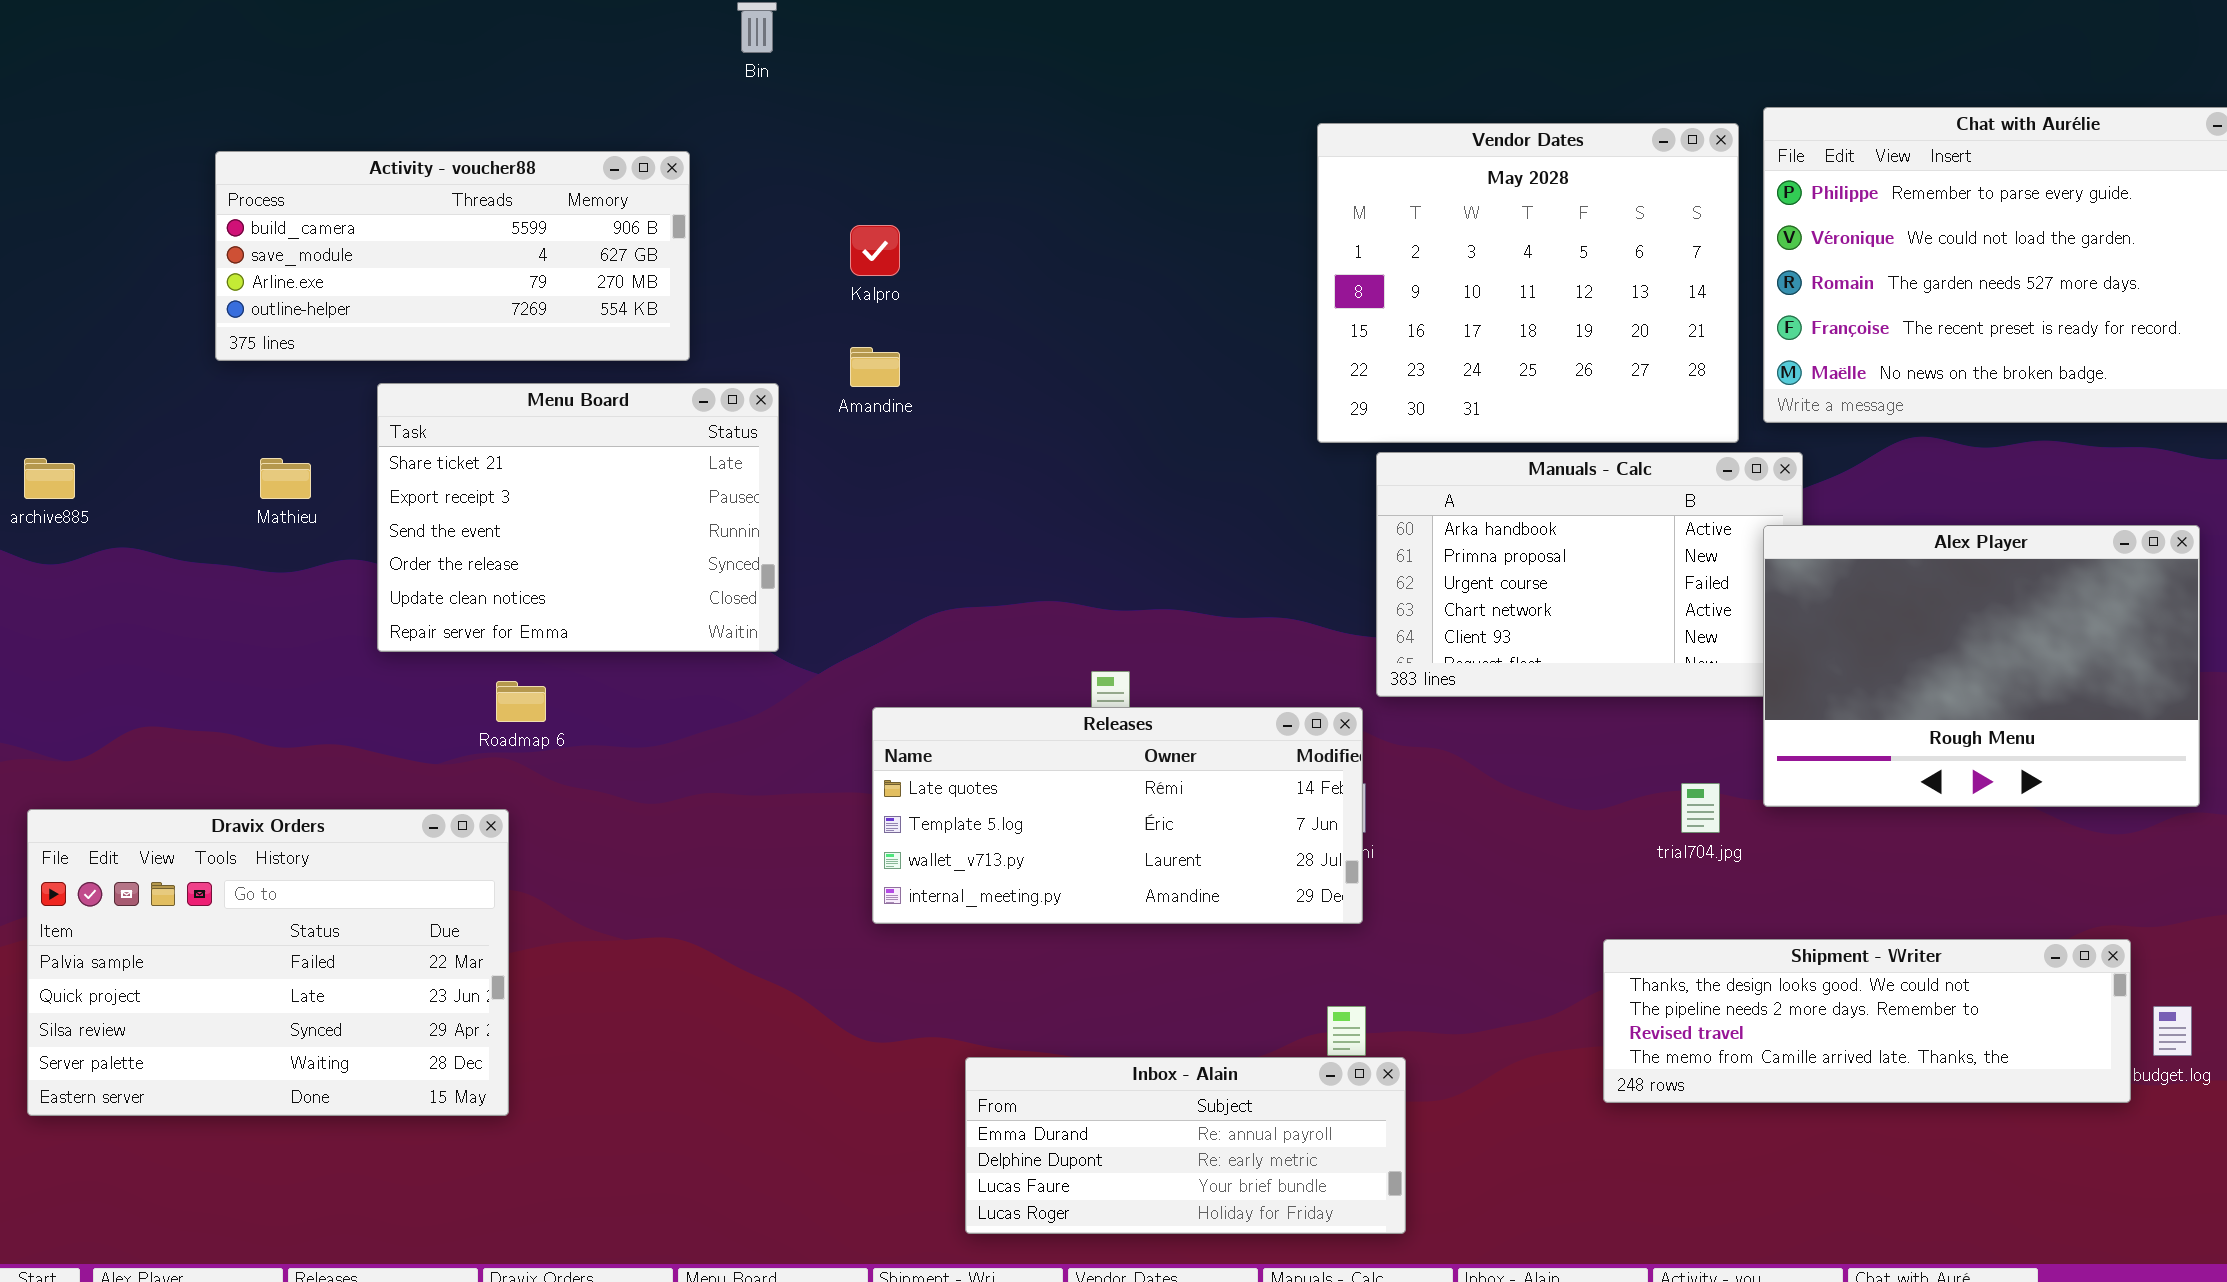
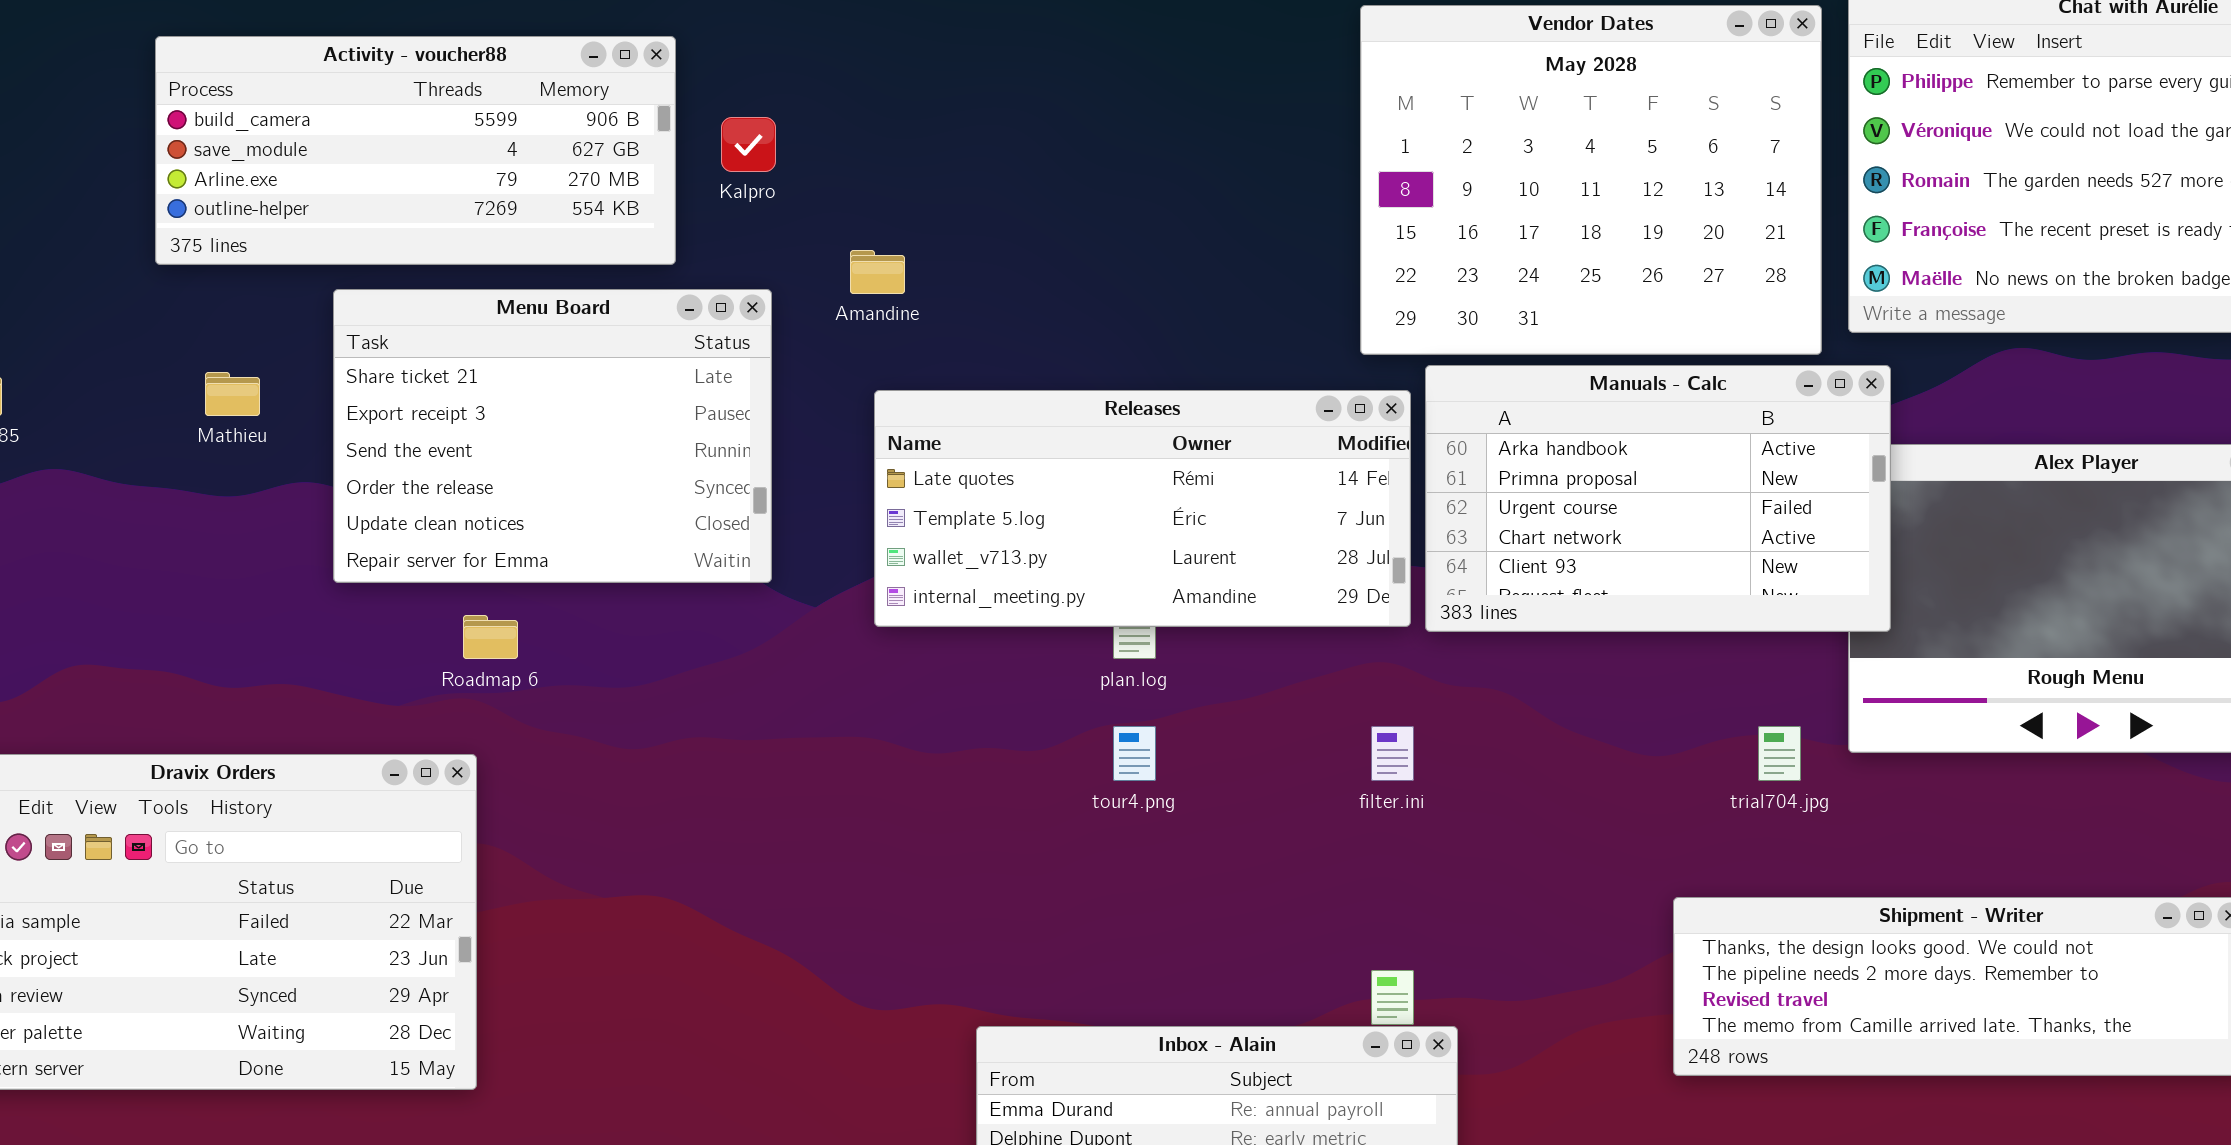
Kalpro: [850,225,900,276] -> [721,117,776,172], moved
Manuals - Calc: [1376,452,1803,697] -> [1425,365,1891,632], raised
Releases: [872,707,1363,924] -> [874,390,1411,627], moved

